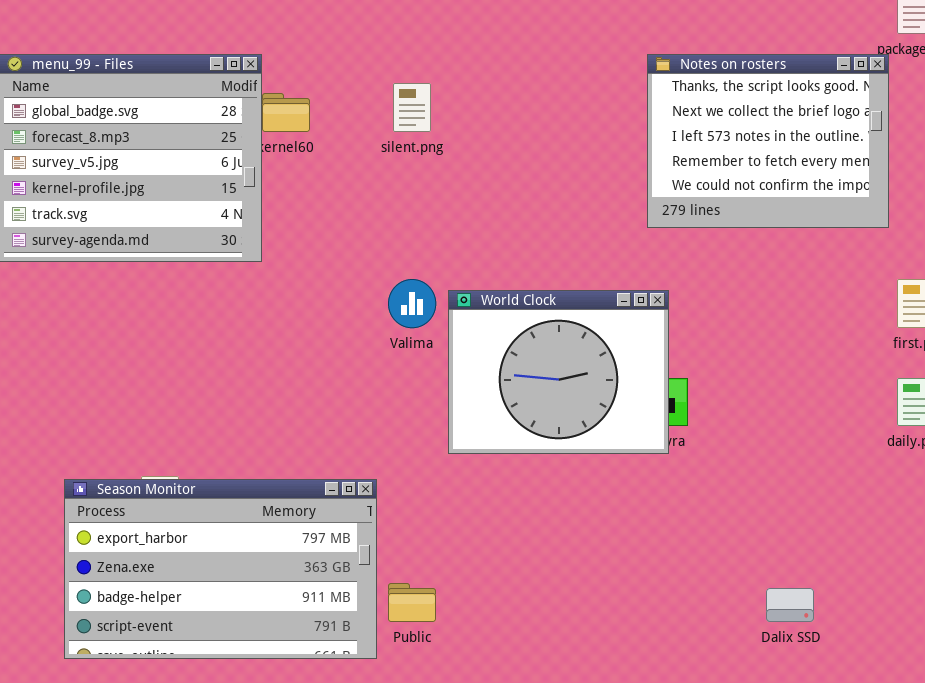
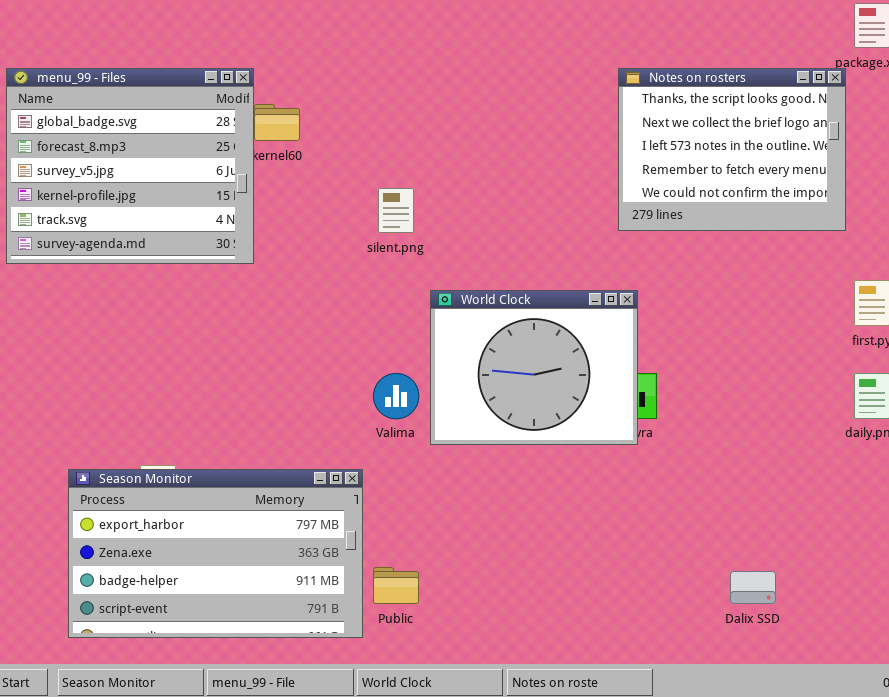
silent.png: [393,83,431,132] -> [378,188,414,233], moved
Valima: [388,279,436,328] -> [373,373,419,419], moved

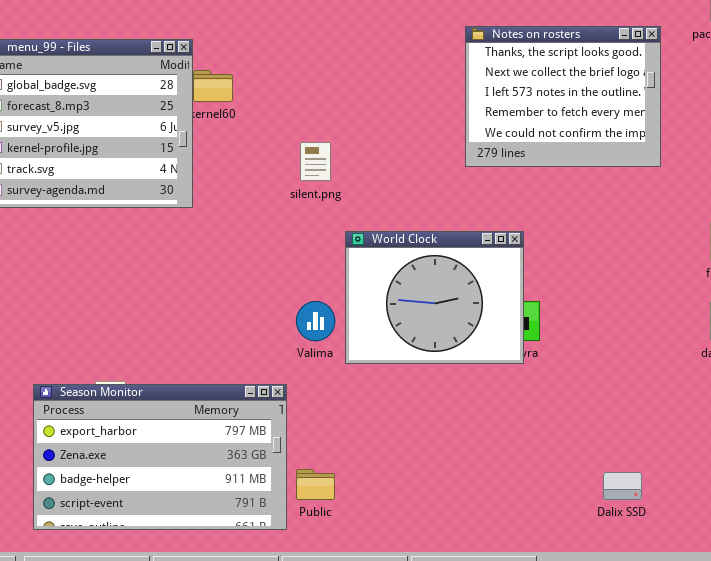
Notes on rosters: [618,68,846,231] -> [465,26,661,167], moved

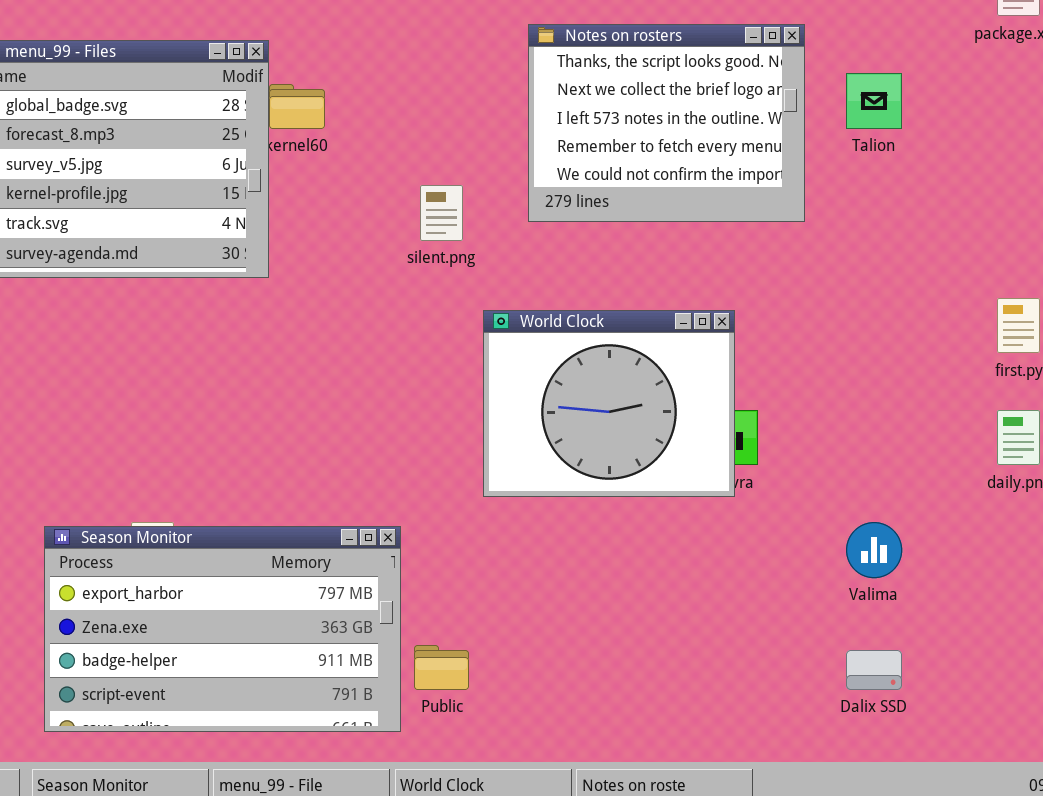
Notes on rosters: [465,26,661,167] -> [528,24,805,222], moved
Valima: [296,301,335,341] -> [846,522,902,578], moved

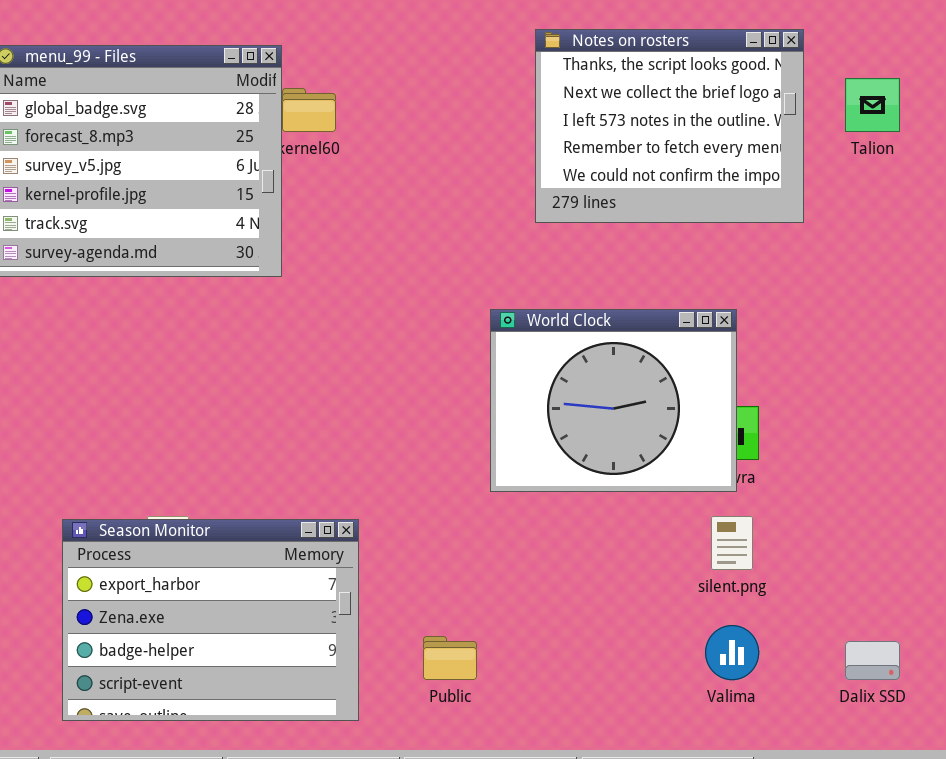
silent.png: [420,185,463,241] -> [711,516,753,570], moved
Valima: [846,522,902,578] -> [705,625,759,680], moved
Season Monitor: [44,526,401,732] -> [62,519,359,721], resized

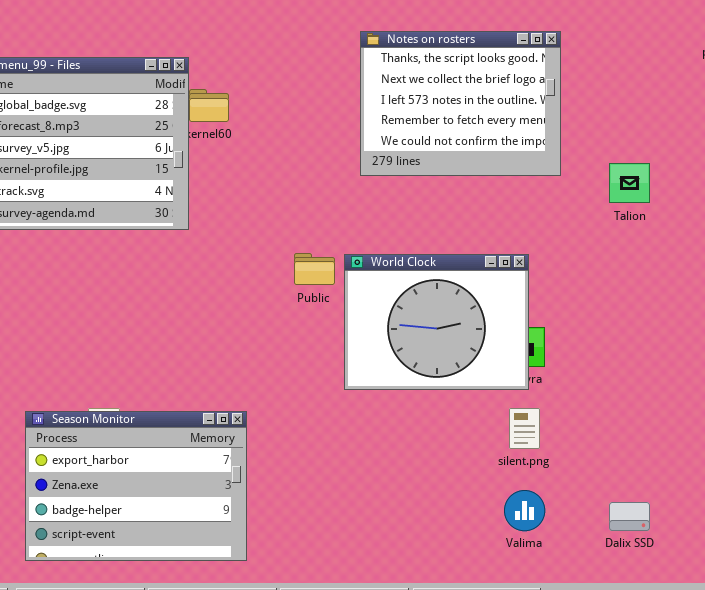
Notes on rosters: [535,29,804,223] -> [360,31,561,176], moved
Talion: [845,78,900,132] -> [609,163,650,203], moved
Public: [423,636,477,680] -> [294,253,335,285], moved

